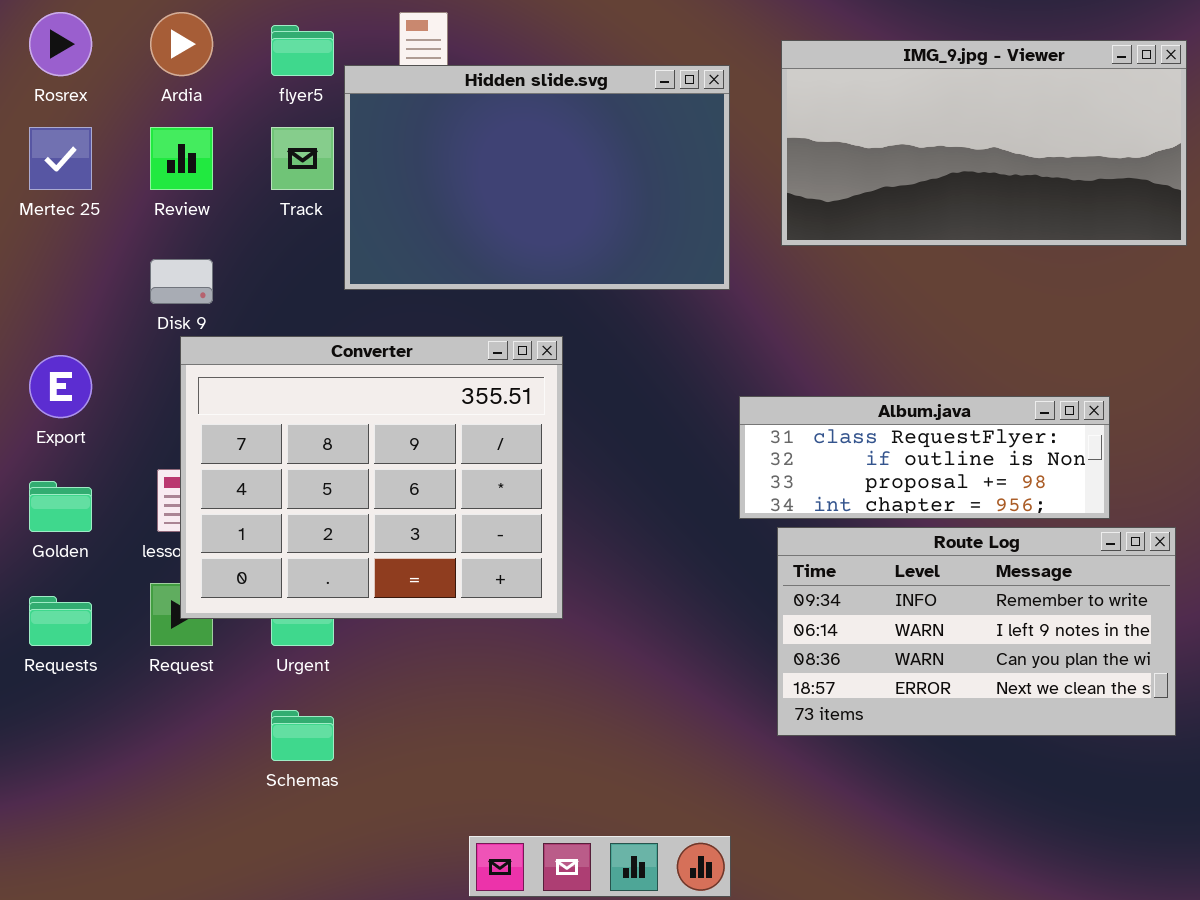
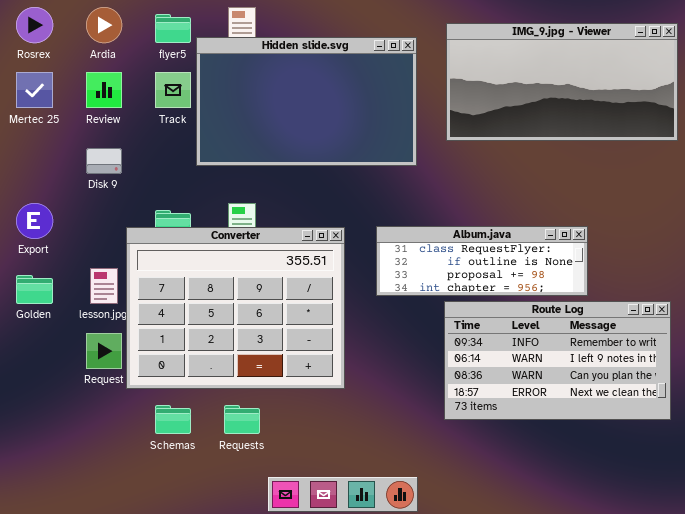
Converter: [180,336,563,619] -> [126,227,345,389], moved
Album.java: [739,396,1110,519] -> [376,226,588,296], moved
Requests: [29,596,92,646] -> [224,405,260,434], moved

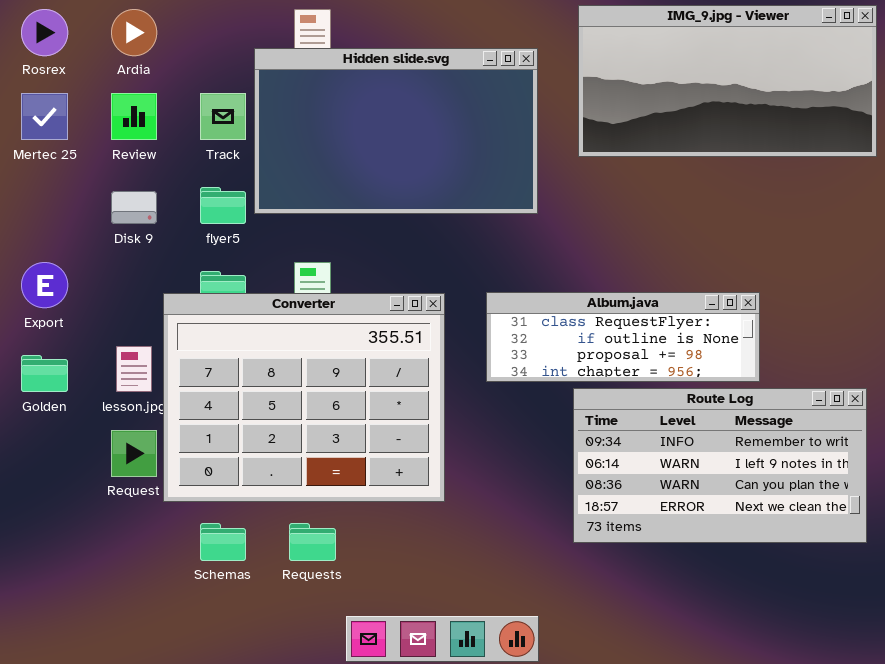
flyer5: [155,14,191,43] -> [200,187,246,224], moved
IMG_9.jpg - Viewer: [446,23,678,141] -> [578,5,877,157], moved

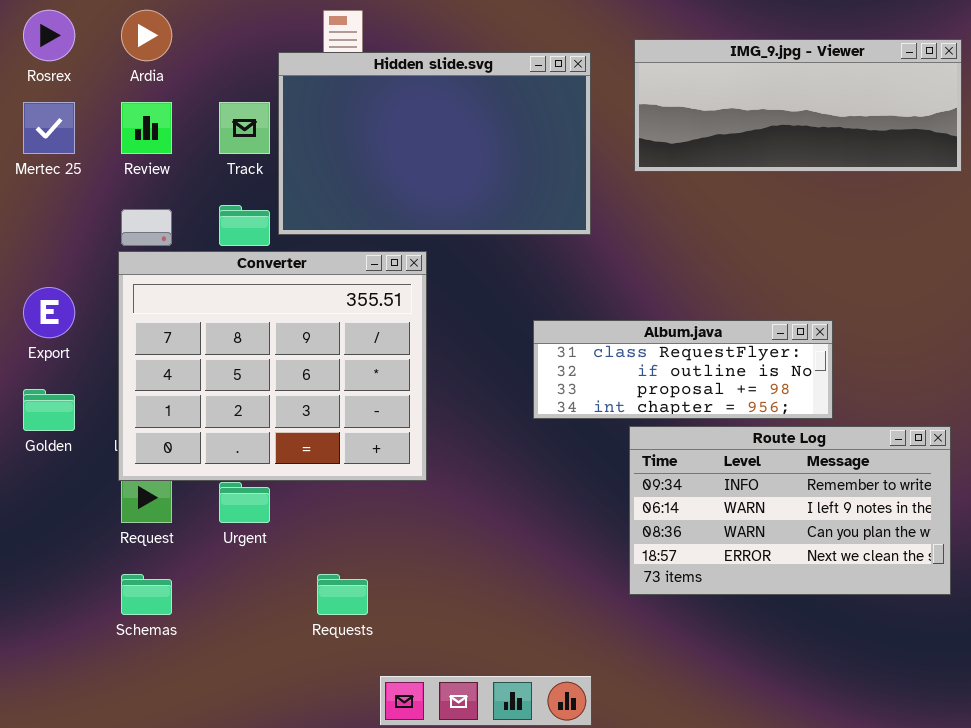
IMG_9.jpg - Viewer: [578,5,877,157] -> [634,39,962,172], resized
Converter: [163,293,445,502] -> [118,251,427,481], moved
Schemas: [200,523,246,561] -> [121,574,172,615], moved

